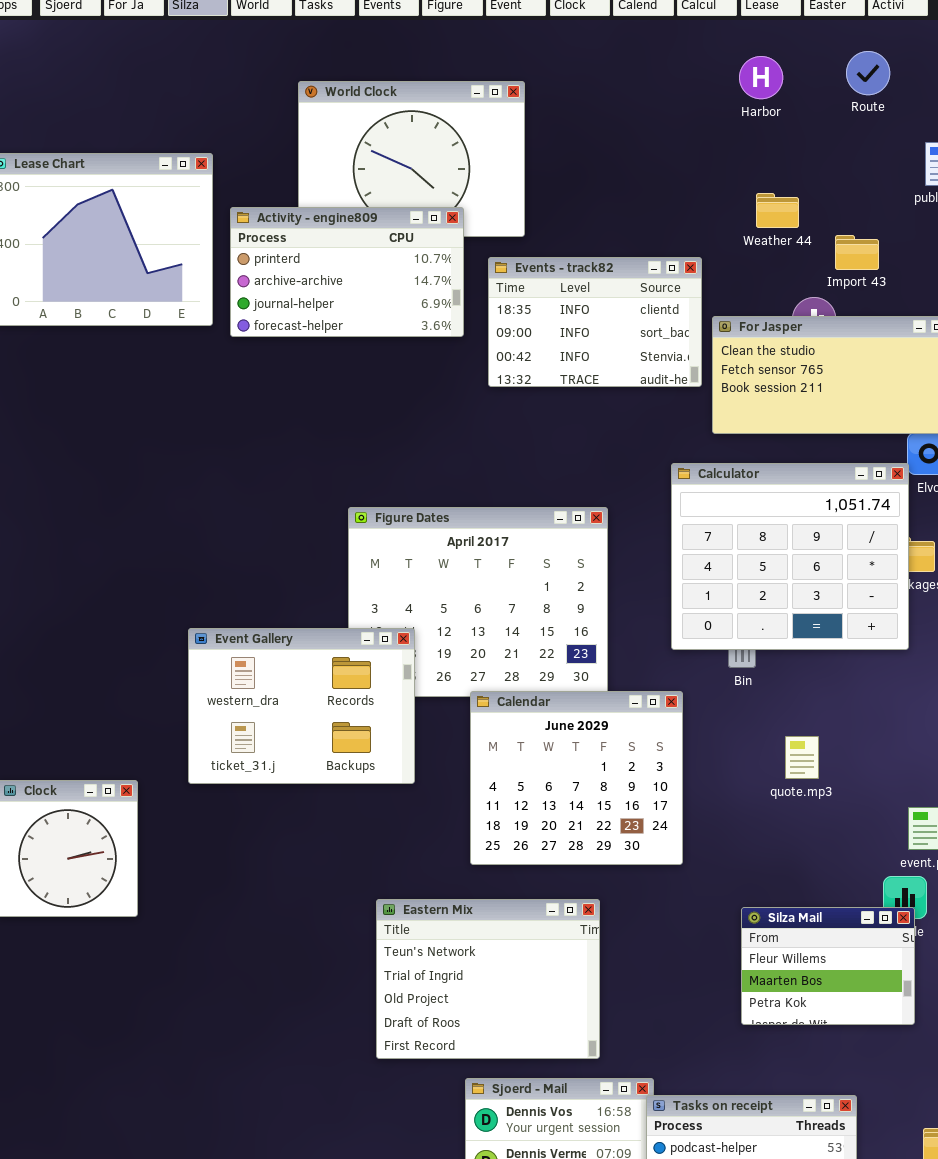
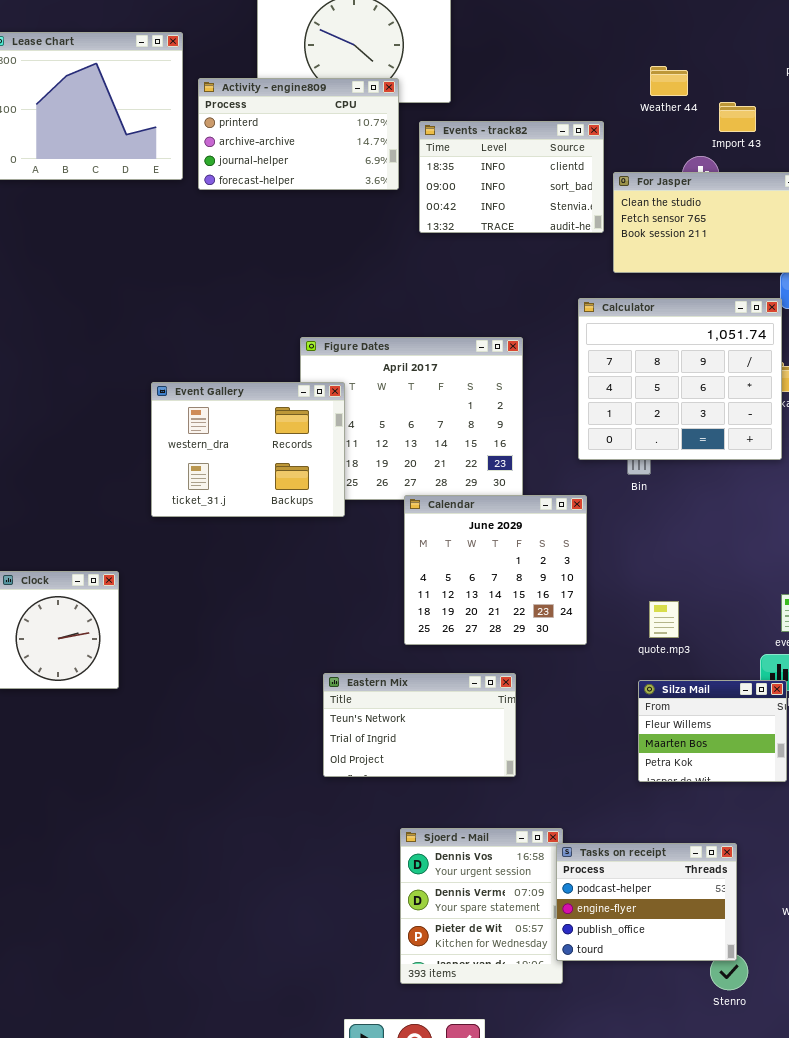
Event Gallery: [188,628,415,784] -> [151,382,345,517], moved
quote.mp3: [785,736,819,779] -> [649,601,679,638], moved
Eastern Mix: [376,899,600,1059] -> [323,673,516,777], resized

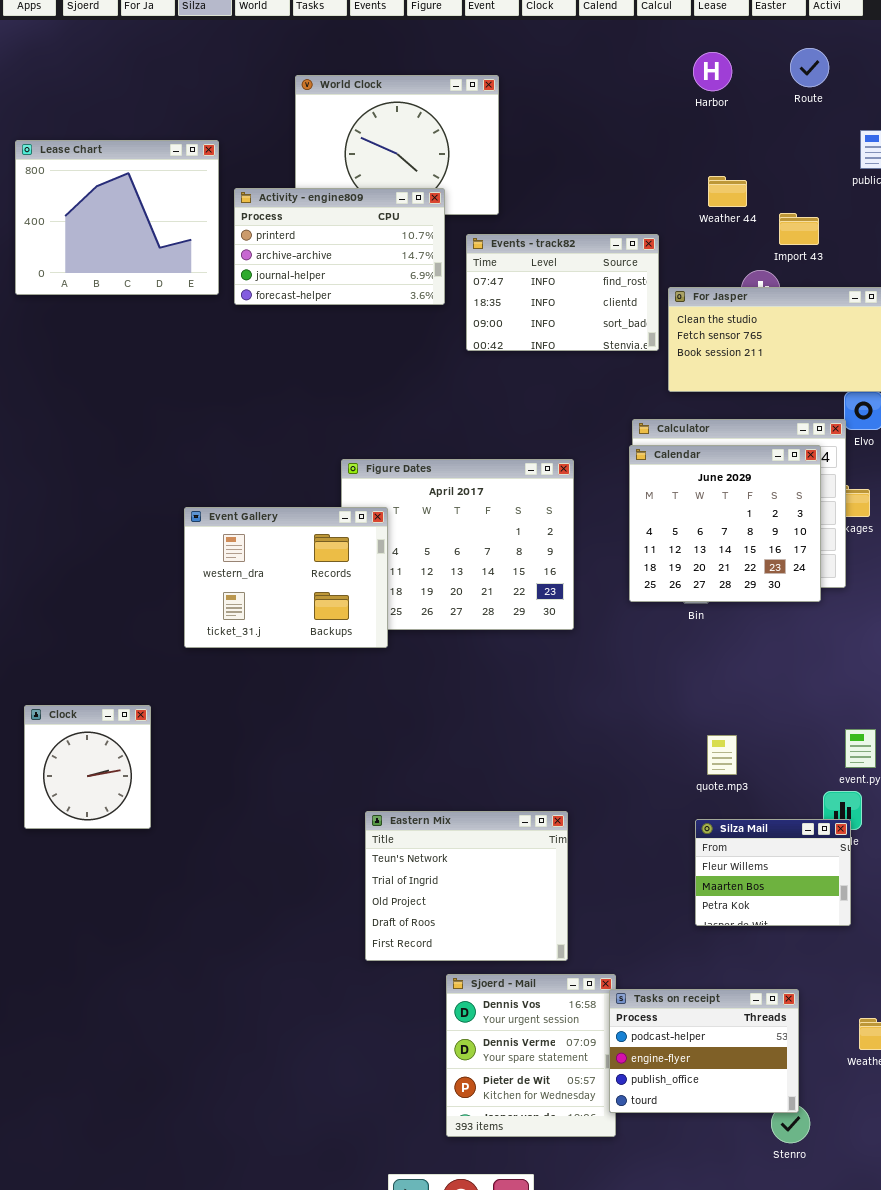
Events - track82: [419,121,604,233] -> [466,234,659,351], scrolled up 1 row
Calendar: [404,495,587,645] -> [629,445,821,602], moved
Eastern Mix: [323,673,516,777] -> [365,811,568,961], resized

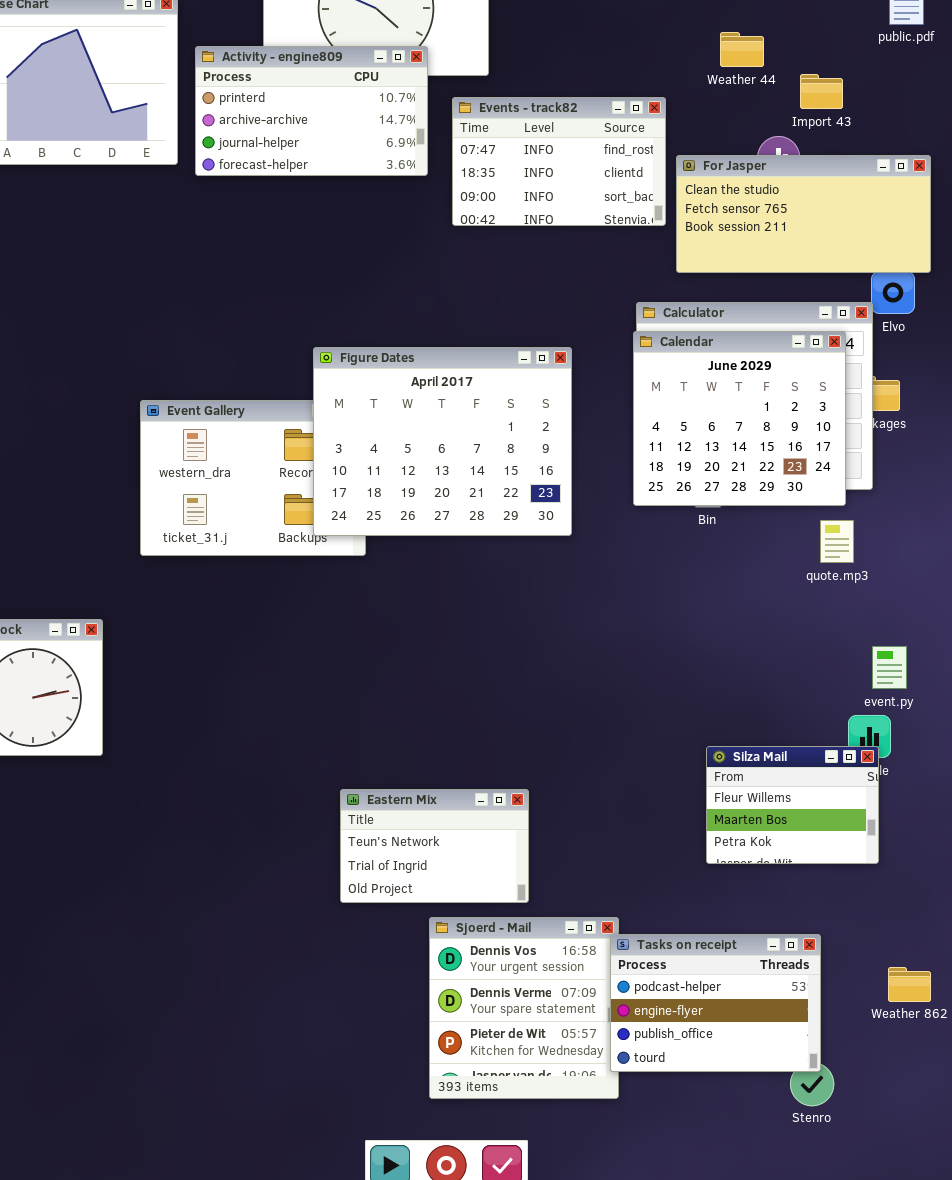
Figure Dates: [341,459,574,630] -> [313,347,572,536], raised
quote.mp3: [707,735,737,775] -> [820,520,854,563], moved
Eastern Mix: [365,811,568,961] -> [340,789,529,903], resized

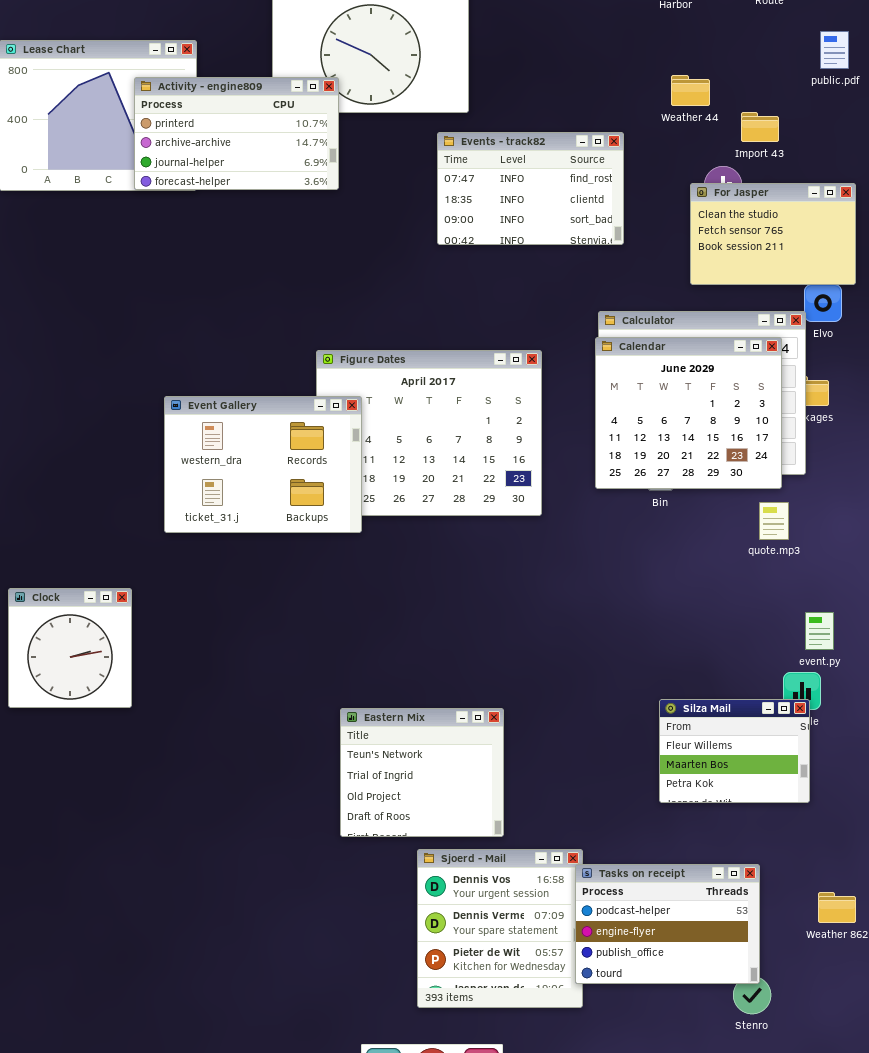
Activity - engine809: [195,46,428,176] -> [134,77,339,190], moved
For Jasper: [676,155,931,273] -> [690,183,856,285], resized
Event Gallery: [140,400,366,556] -> [164,396,362,533], raised
Eastern Mix: [340,789,529,903] -> [340,708,504,837], resized

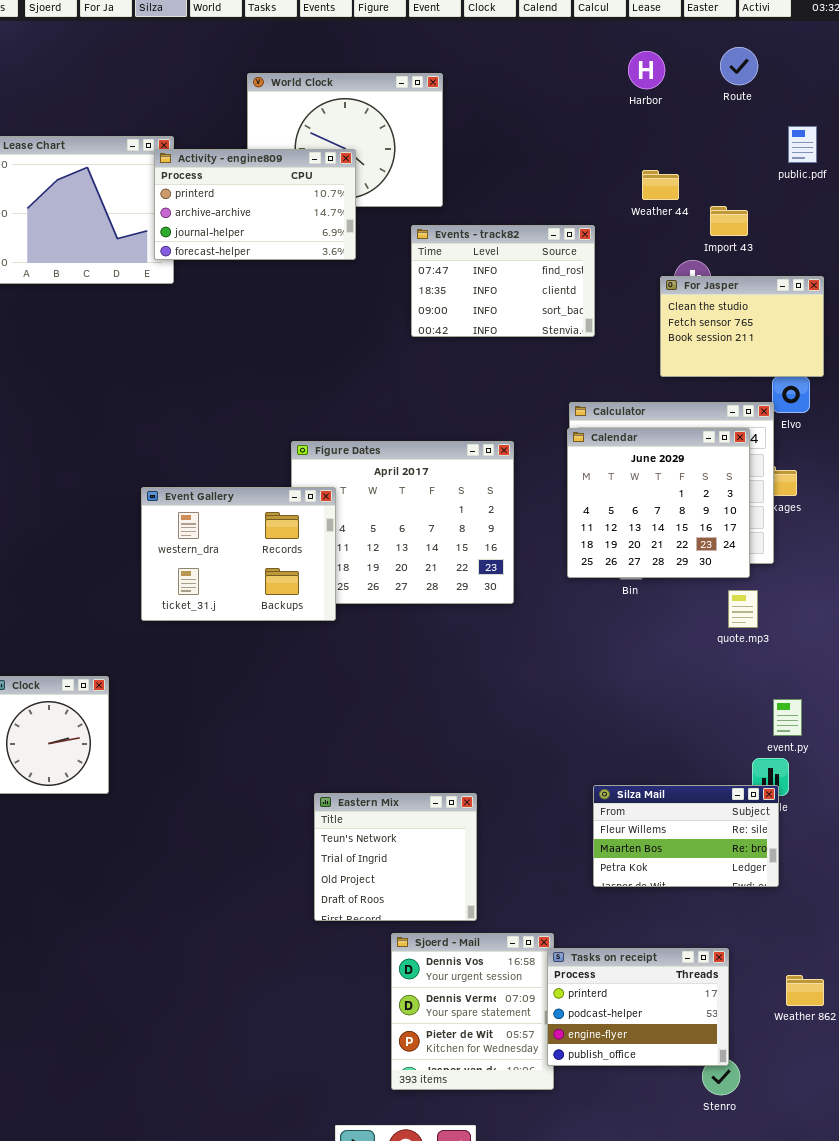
Activity - engine809: [134,77,339,190] -> [154,149,356,260], moved
Silza Mail: [659,699,810,803] -> [593,785,779,887], resized
Tasks on receipt: [575,864,760,984] -> [547,948,729,1066], scrolled up 1 row

